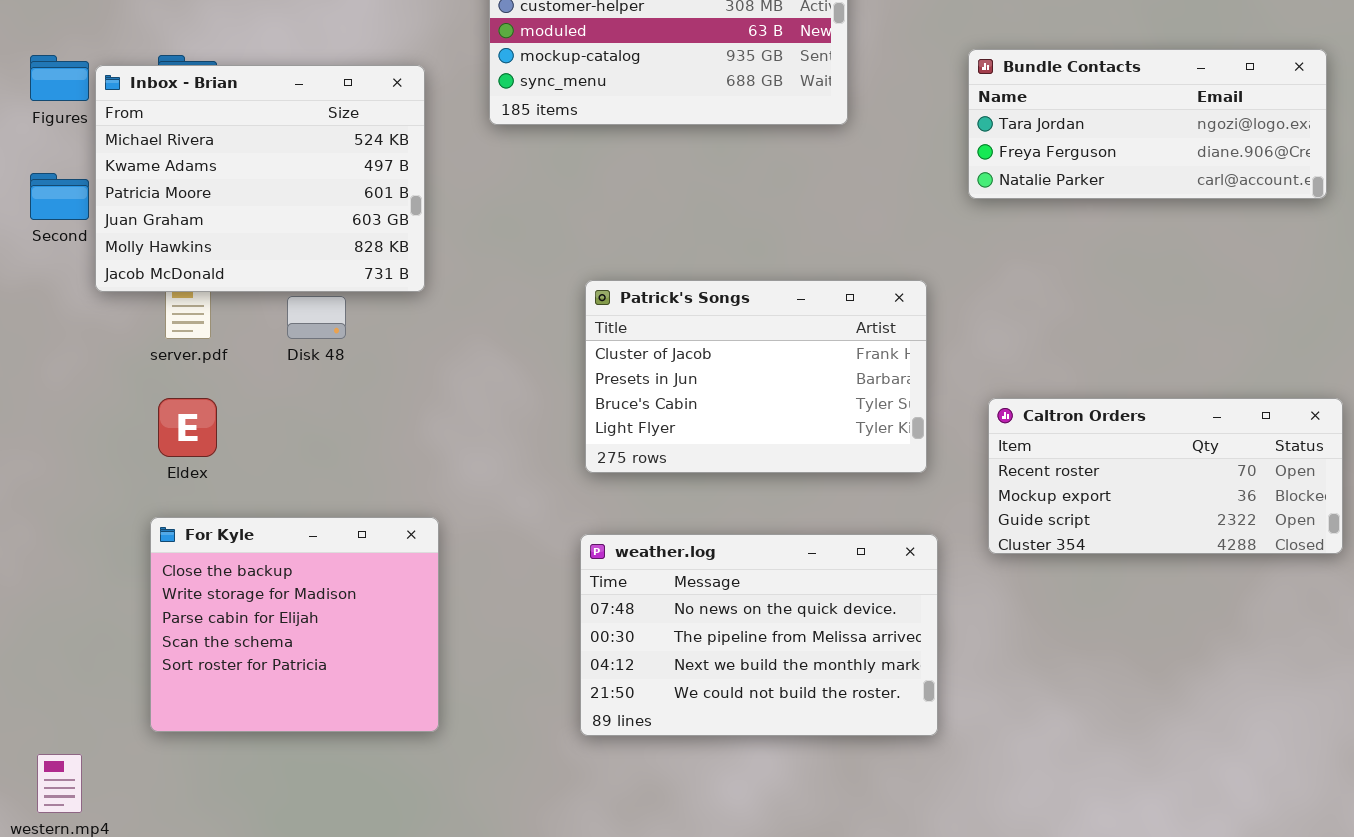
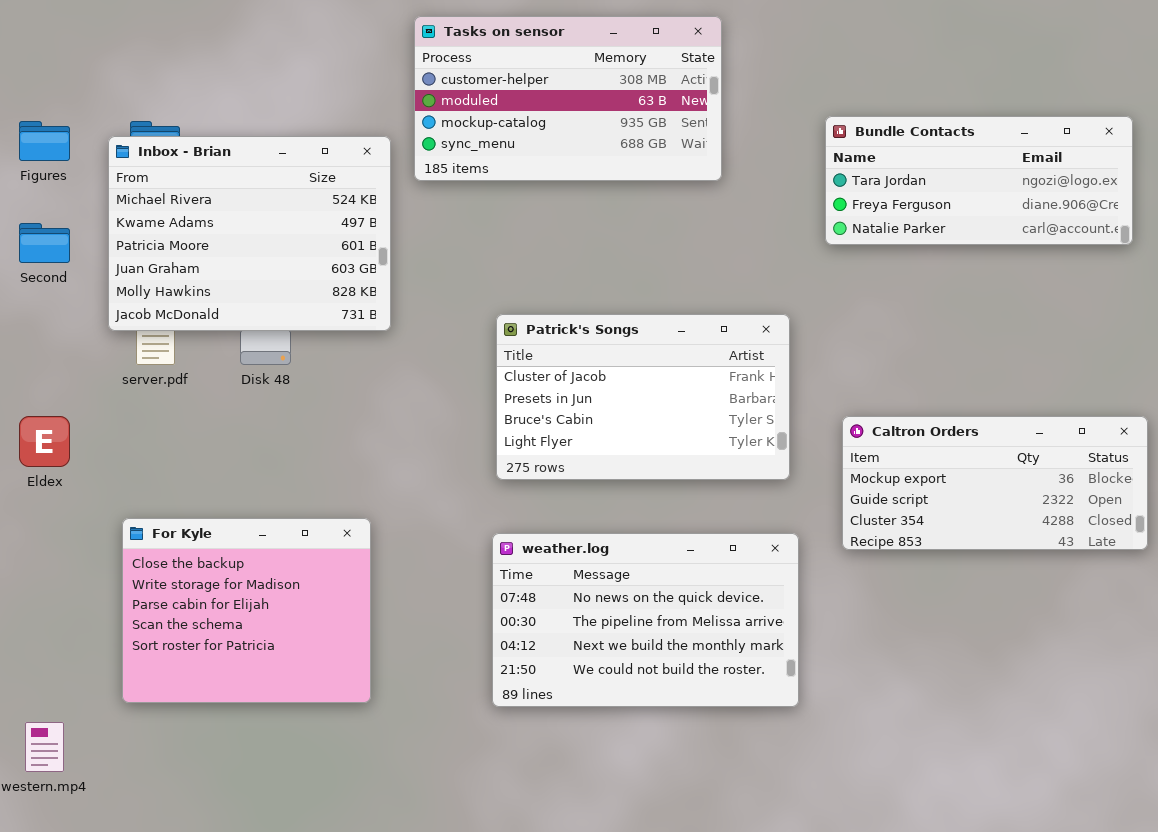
Inbox - Brian: [95,65,425,292] -> [108,136,391,331], moved
Eldex: [158,398,217,457] -> [19,416,70,467], moved
Caltron Orders: [988,398,1343,554] -> [842,416,1148,550], scrolled down 1 row

